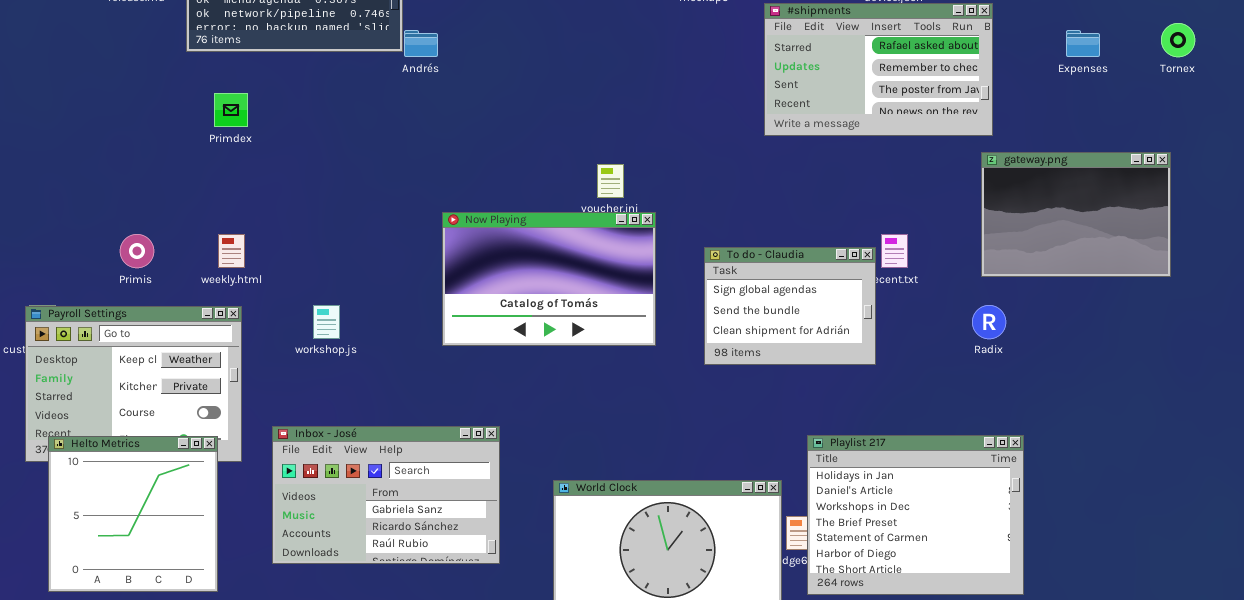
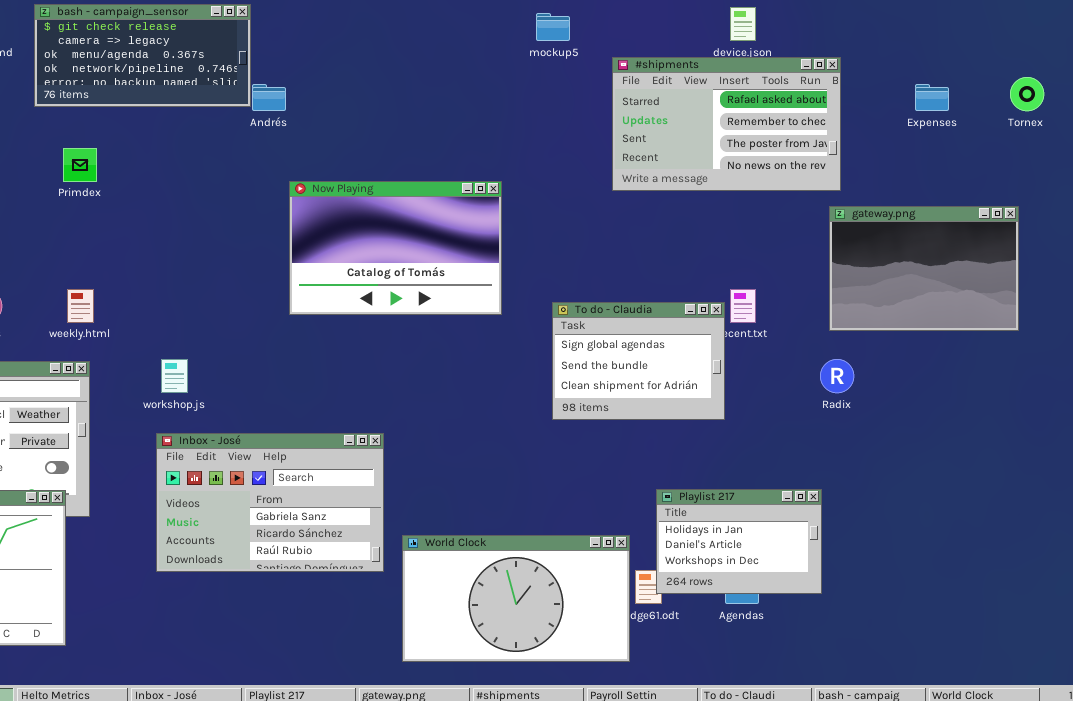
Now Playing: [442,212,656,346] -> [289,181,502,315], moved
Inbox - José: [272,426,500,564] -> [156,433,384,572], moved
Playlist 217: [807,435,1024,595] -> [656,489,822,594], resized

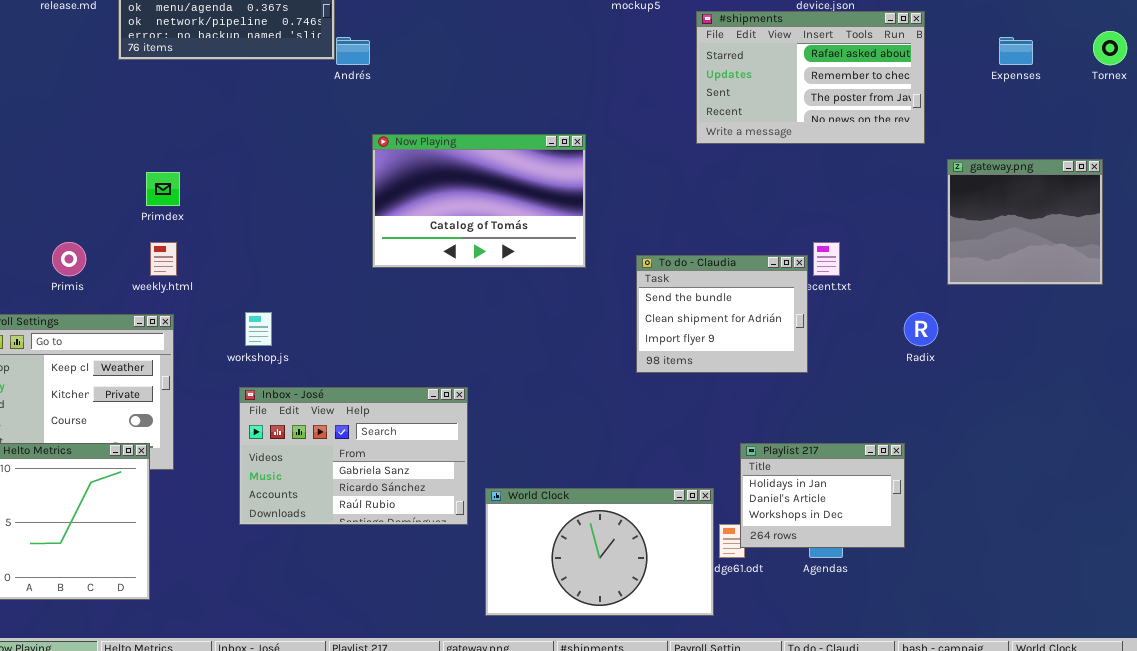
Primdex: [63,148,97,182] -> [146,172,180,206], moved
gateway.png: [829,206,1019,331] -> [947,159,1103,285], resized
To do - Claudia: [552,302,725,420] -> [636,255,808,373], scrolled down 1 row

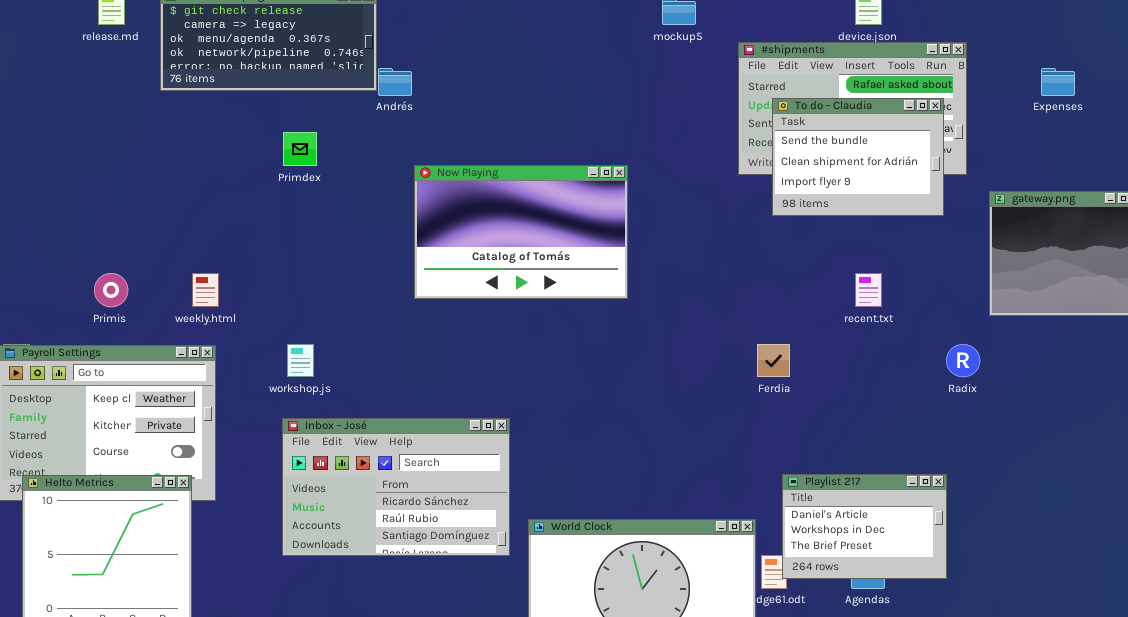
Primdex: [146,172,180,206] -> [283,132,317,166], moved
To do - Claudia: [636,255,808,373] -> [772,98,944,216], moved
Inbox - José: [239,387,468,525] -> [282,418,510,556], scrolled down 1 row
Playlist 217: [740,443,905,548] -> [782,474,947,579], scrolled down 1 row

